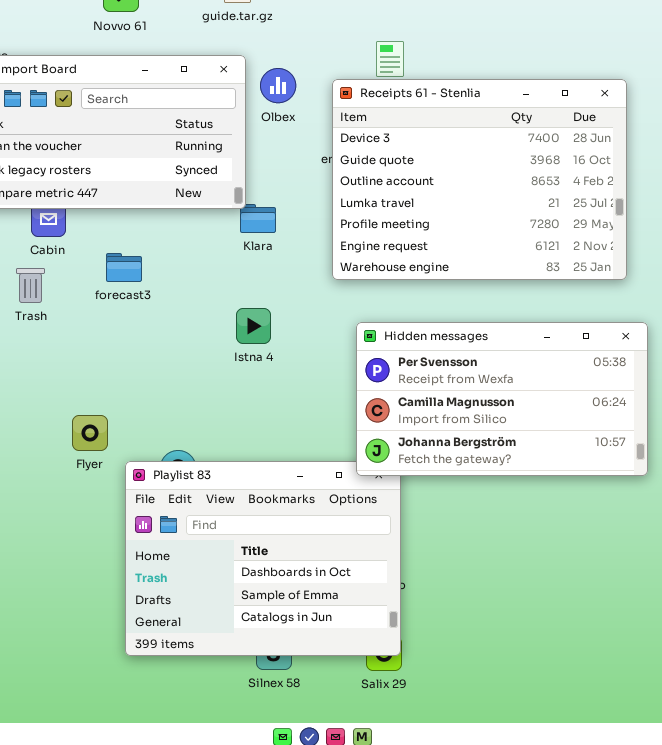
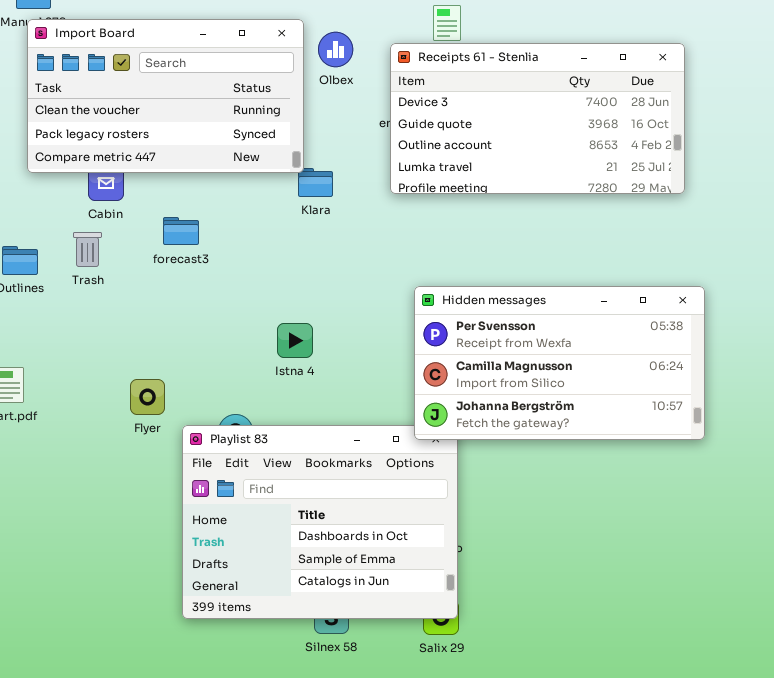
Receipts 61 - Stenlia: [332,79,627,280] -> [390,43,685,194], resized
Istna 4: [236,308,271,344] -> [277,323,313,358], moved

